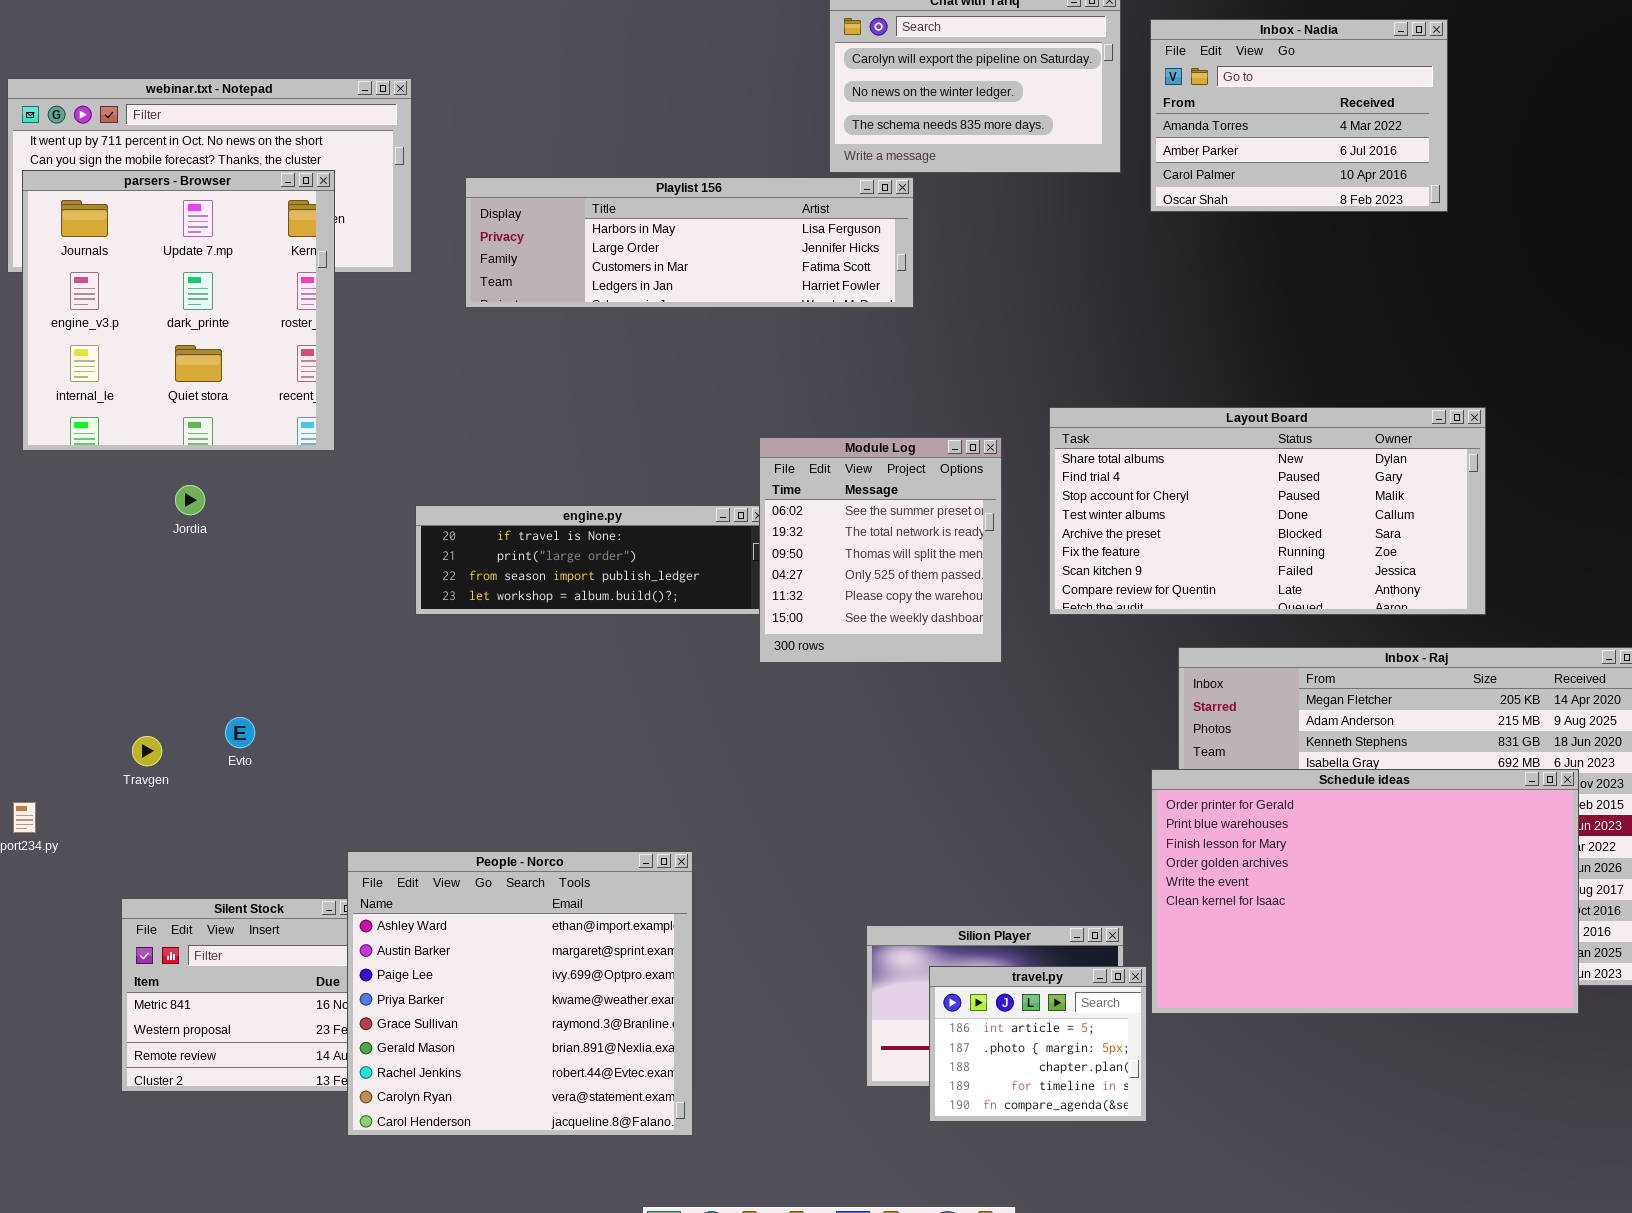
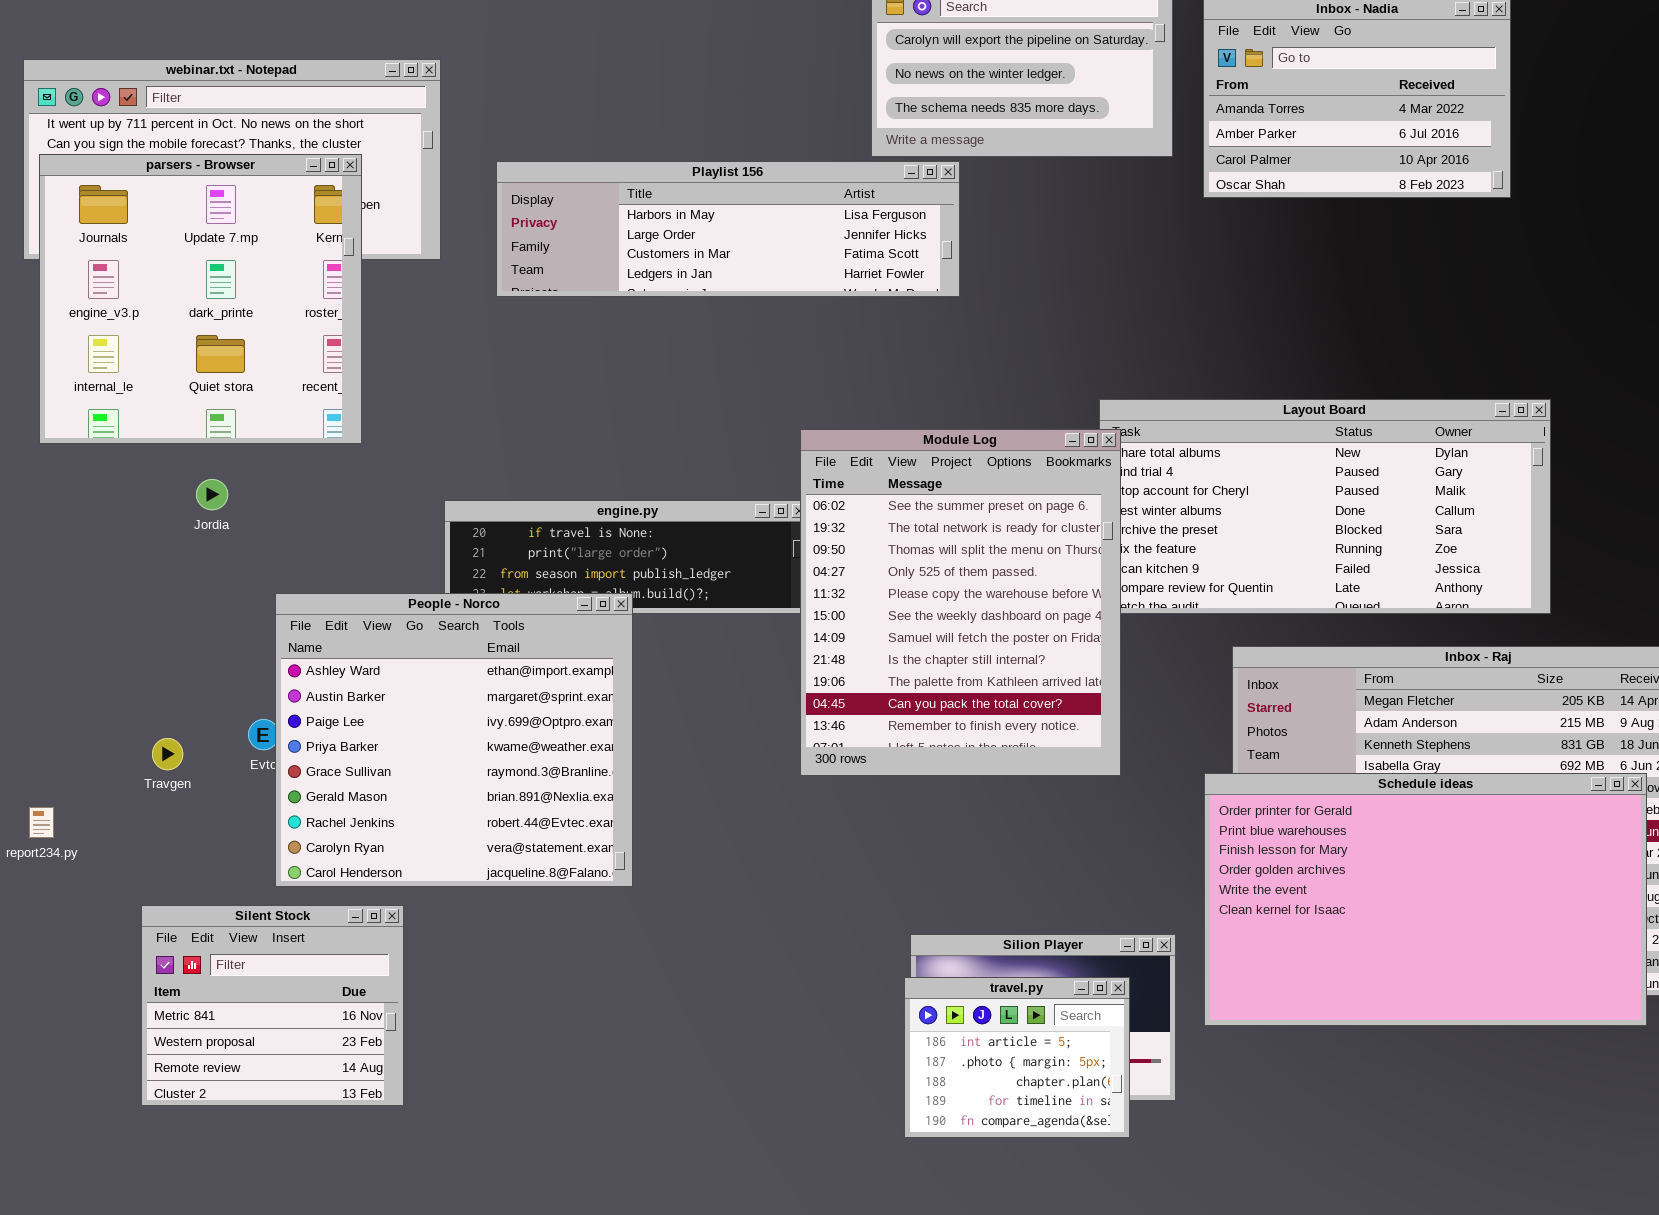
Module Log: [759,437,1002,663] -> [800,429,1121,776], resized
People - Norco: [347,851,693,1136] -> [275,593,633,887], moved
travel.py: [929,966,1147,1122] -> [904,977,1130,1138], moved

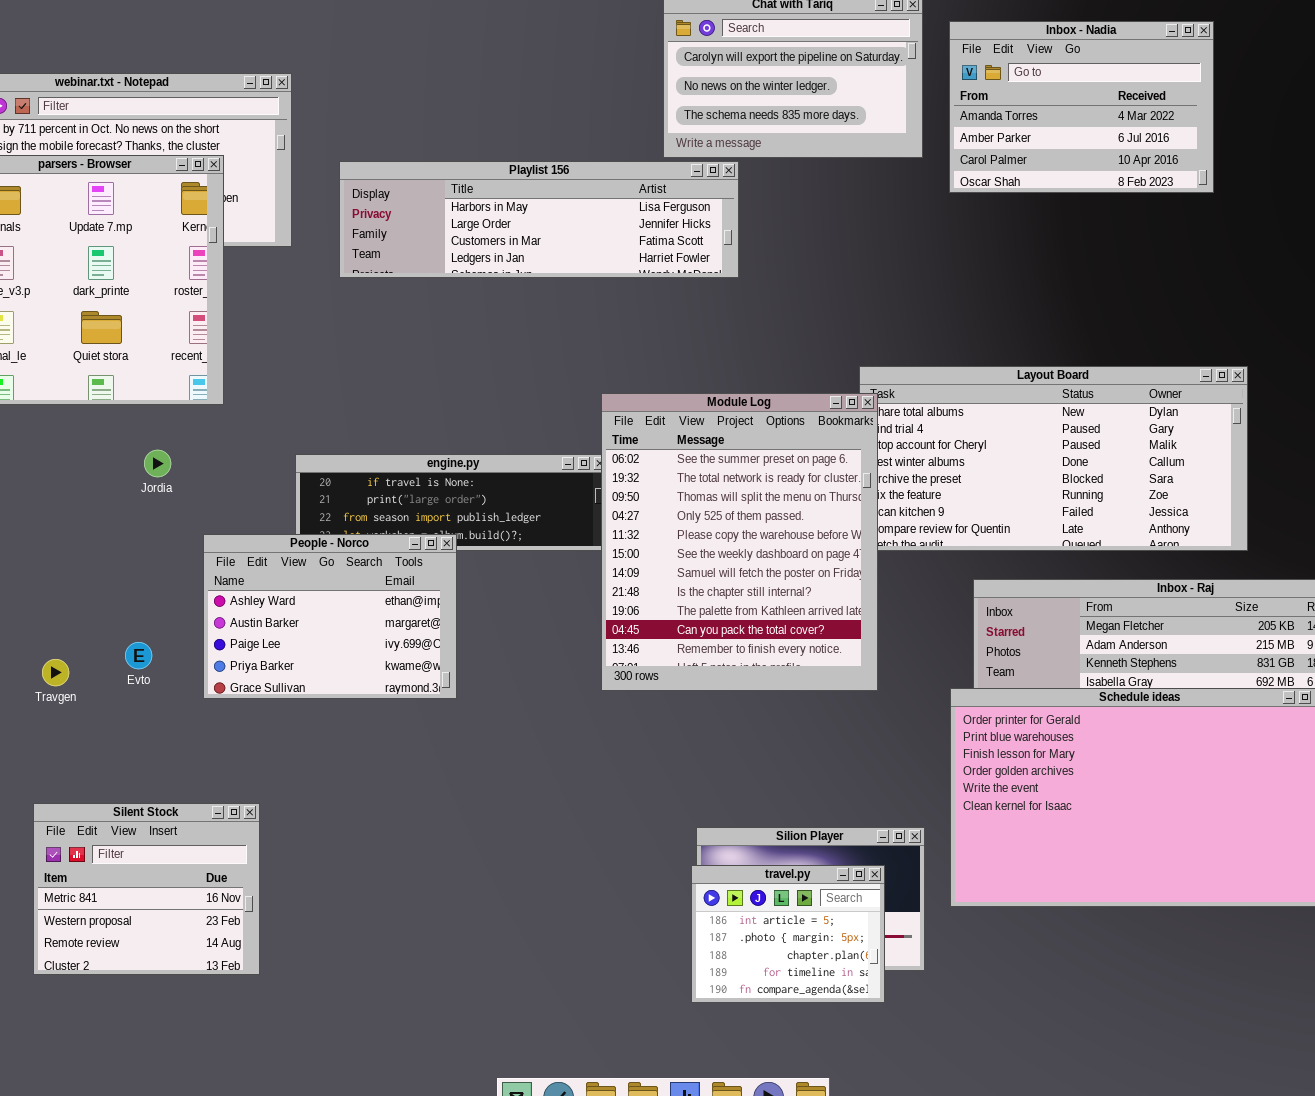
Jordia: [196,479,228,510] -> [144,450,171,477], moved
People - Norco: [275,593,633,887] -> [203,534,457,699], resized

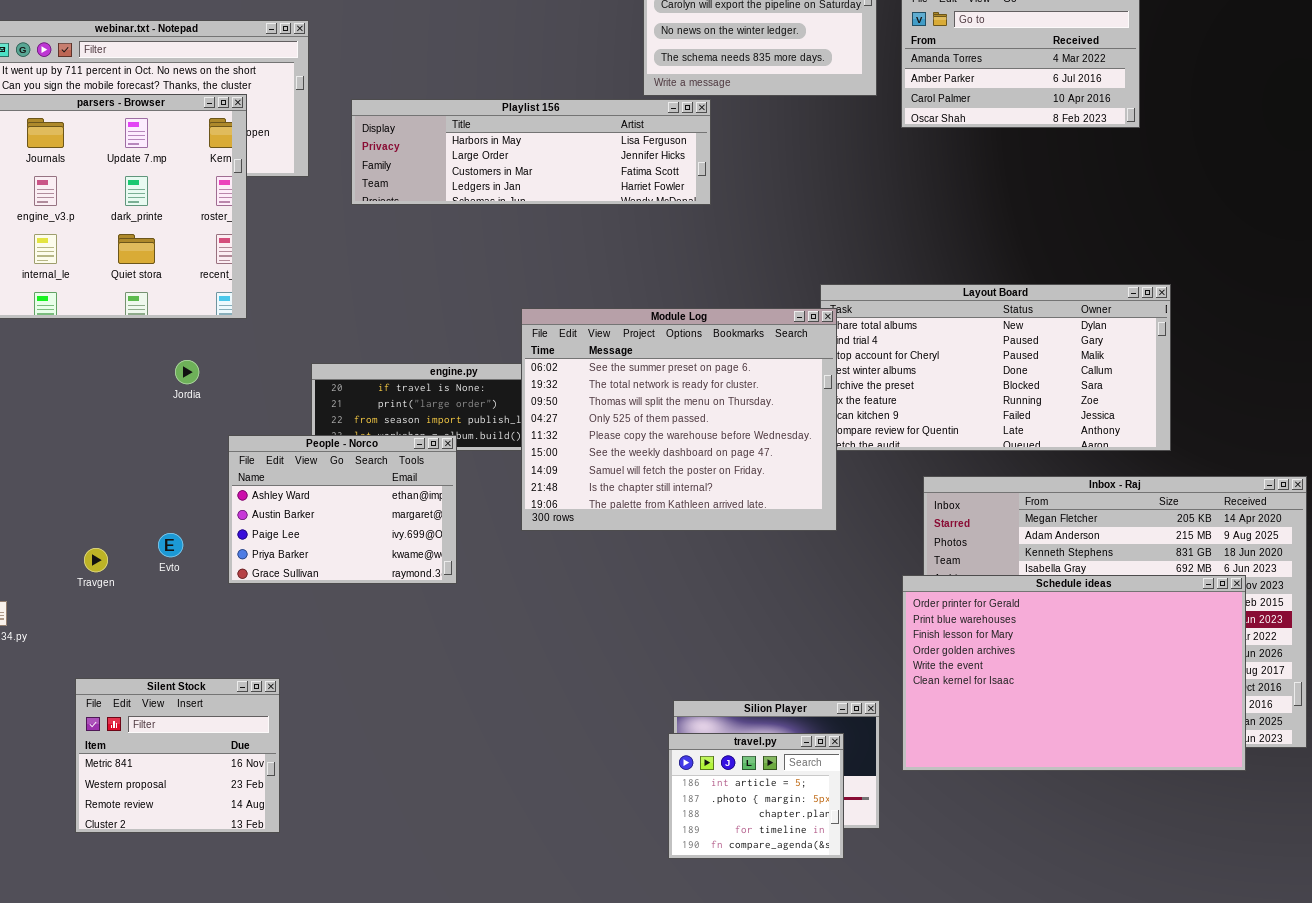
Module Log: [601,393,878,691] -> [521,308,837,531], resized

